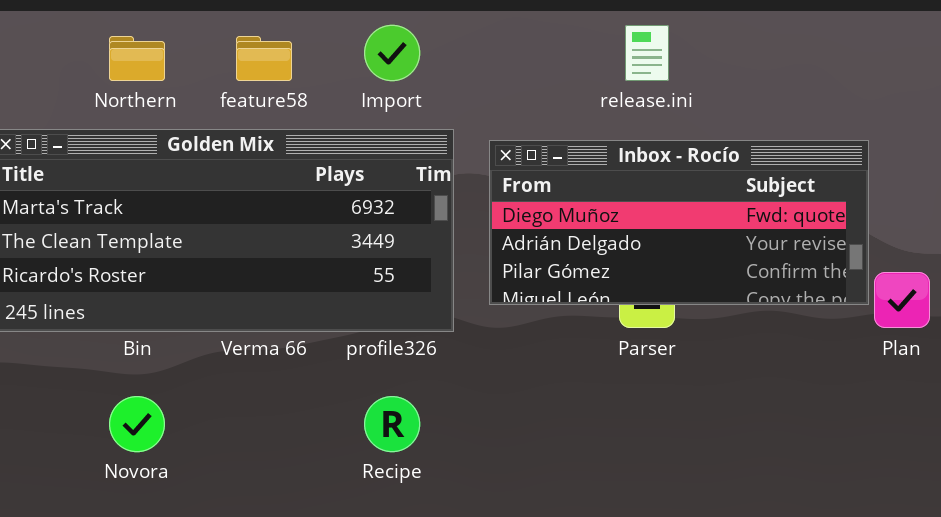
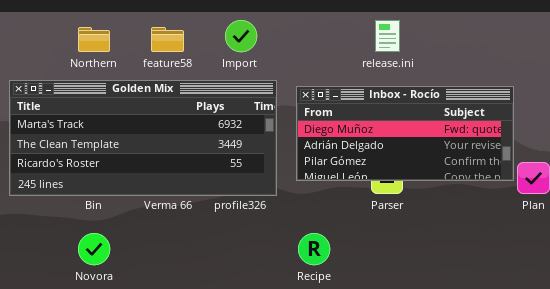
Recipe: [364,396,420,452] -> [298,233,330,265], moved

